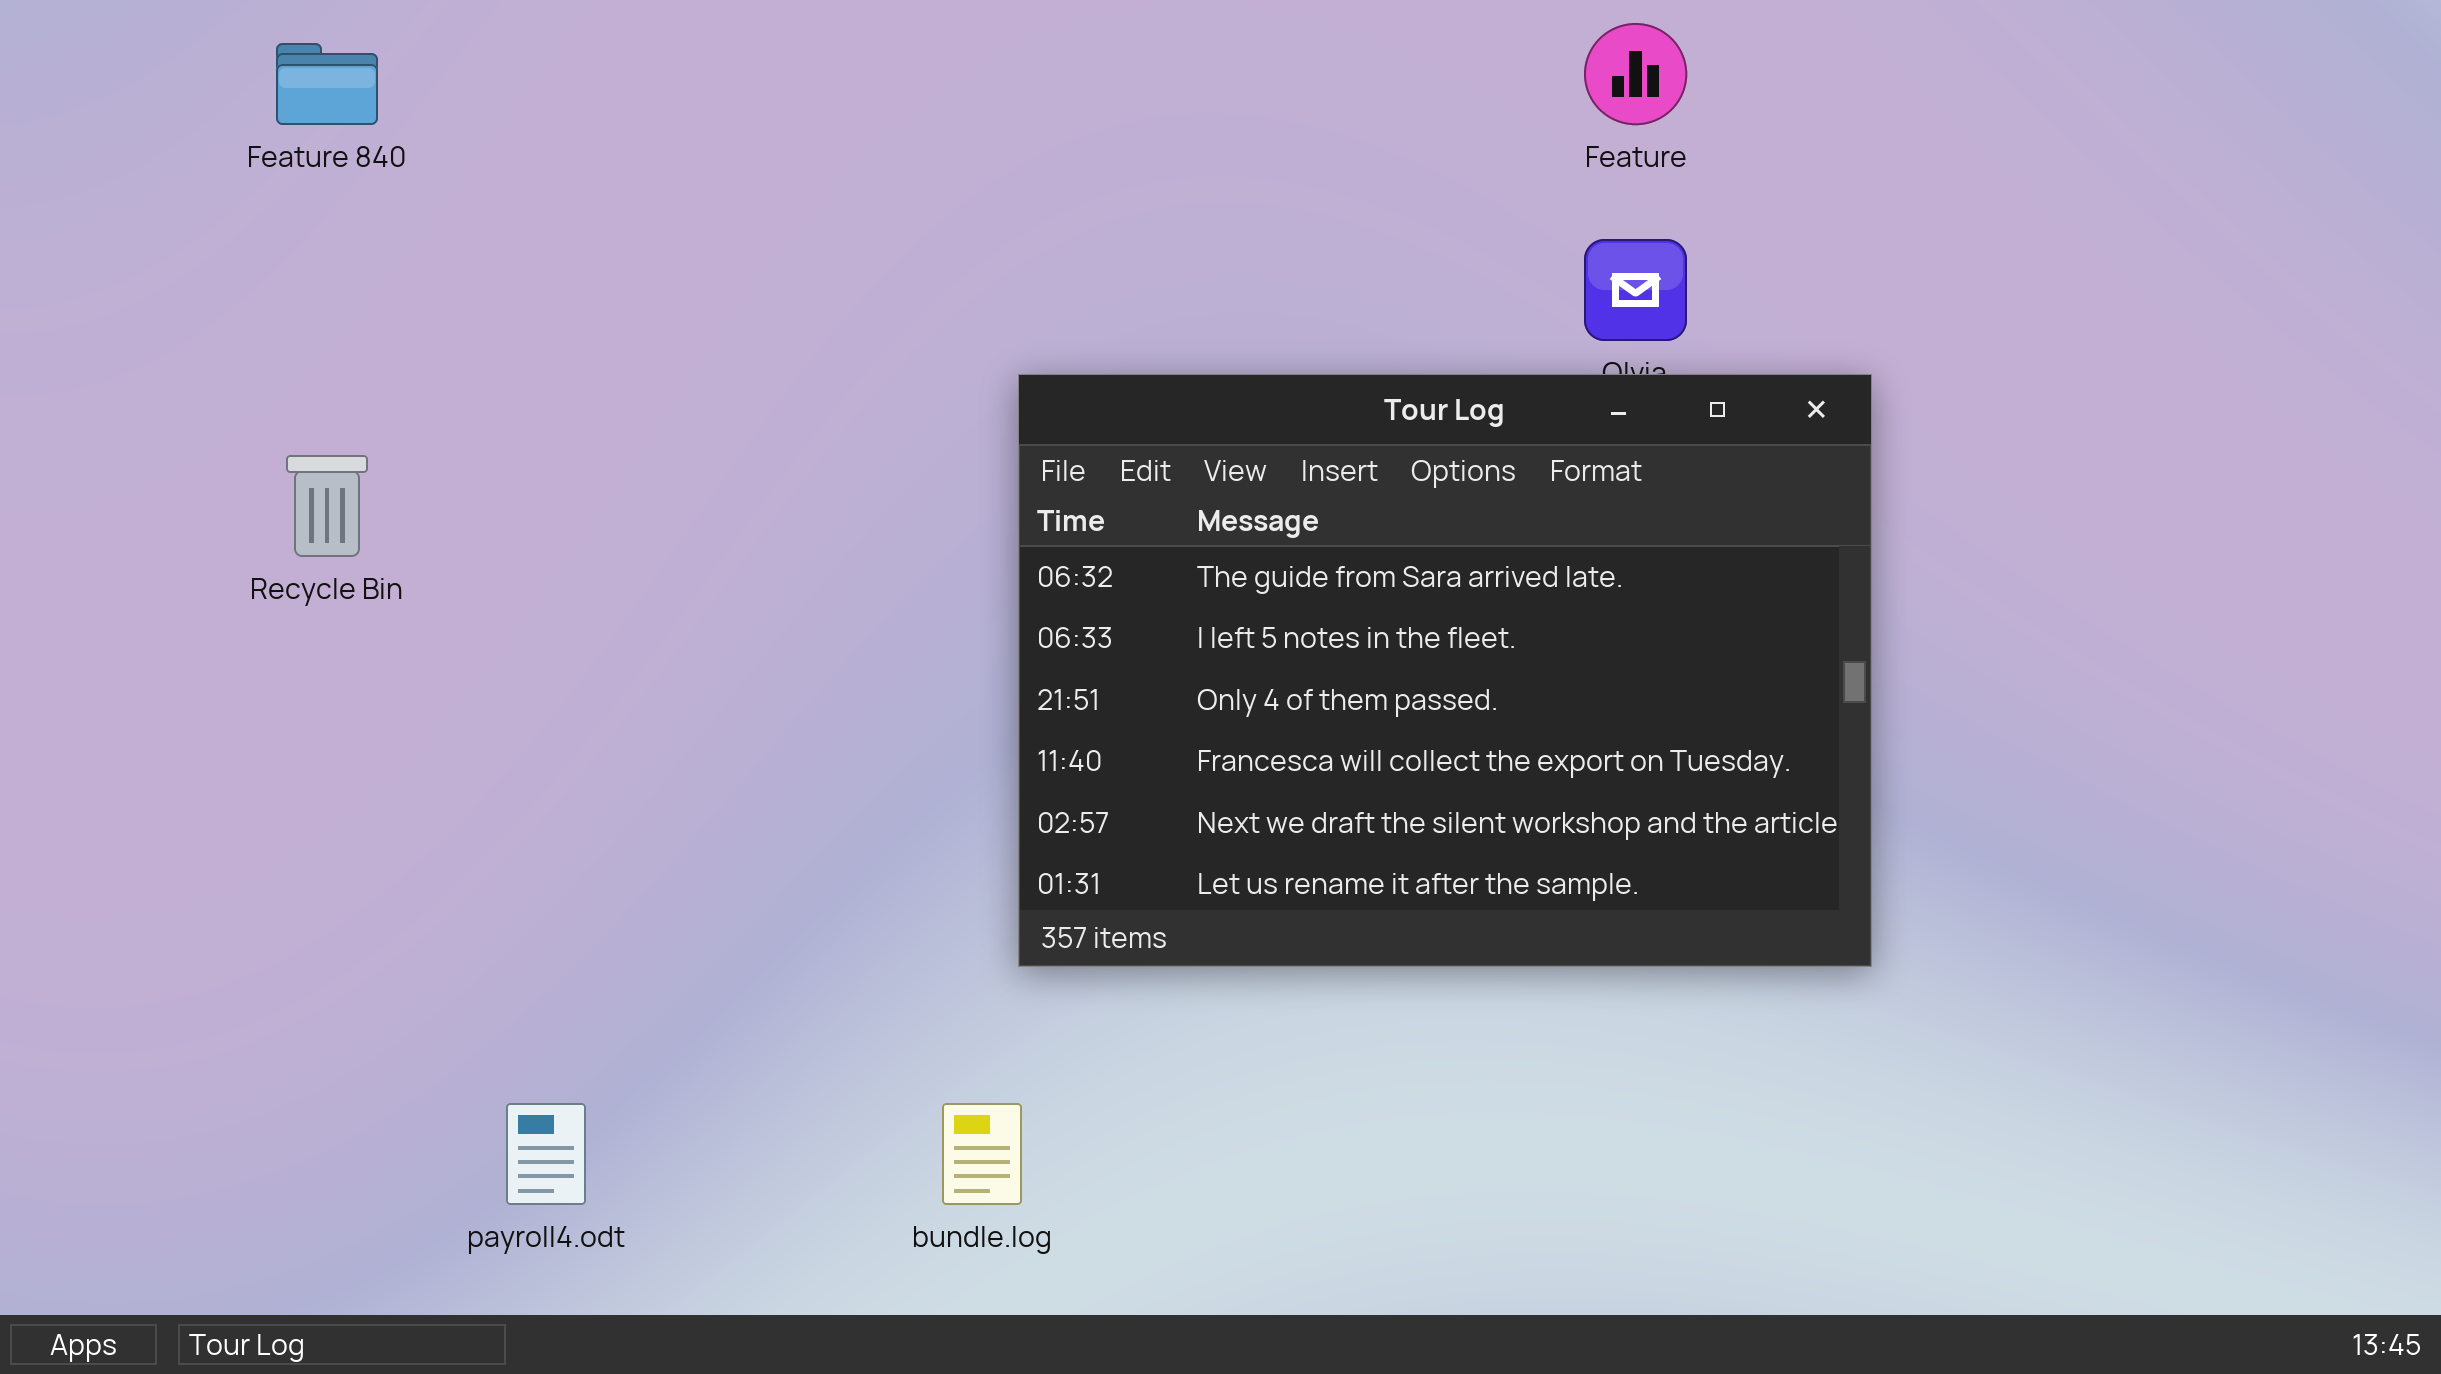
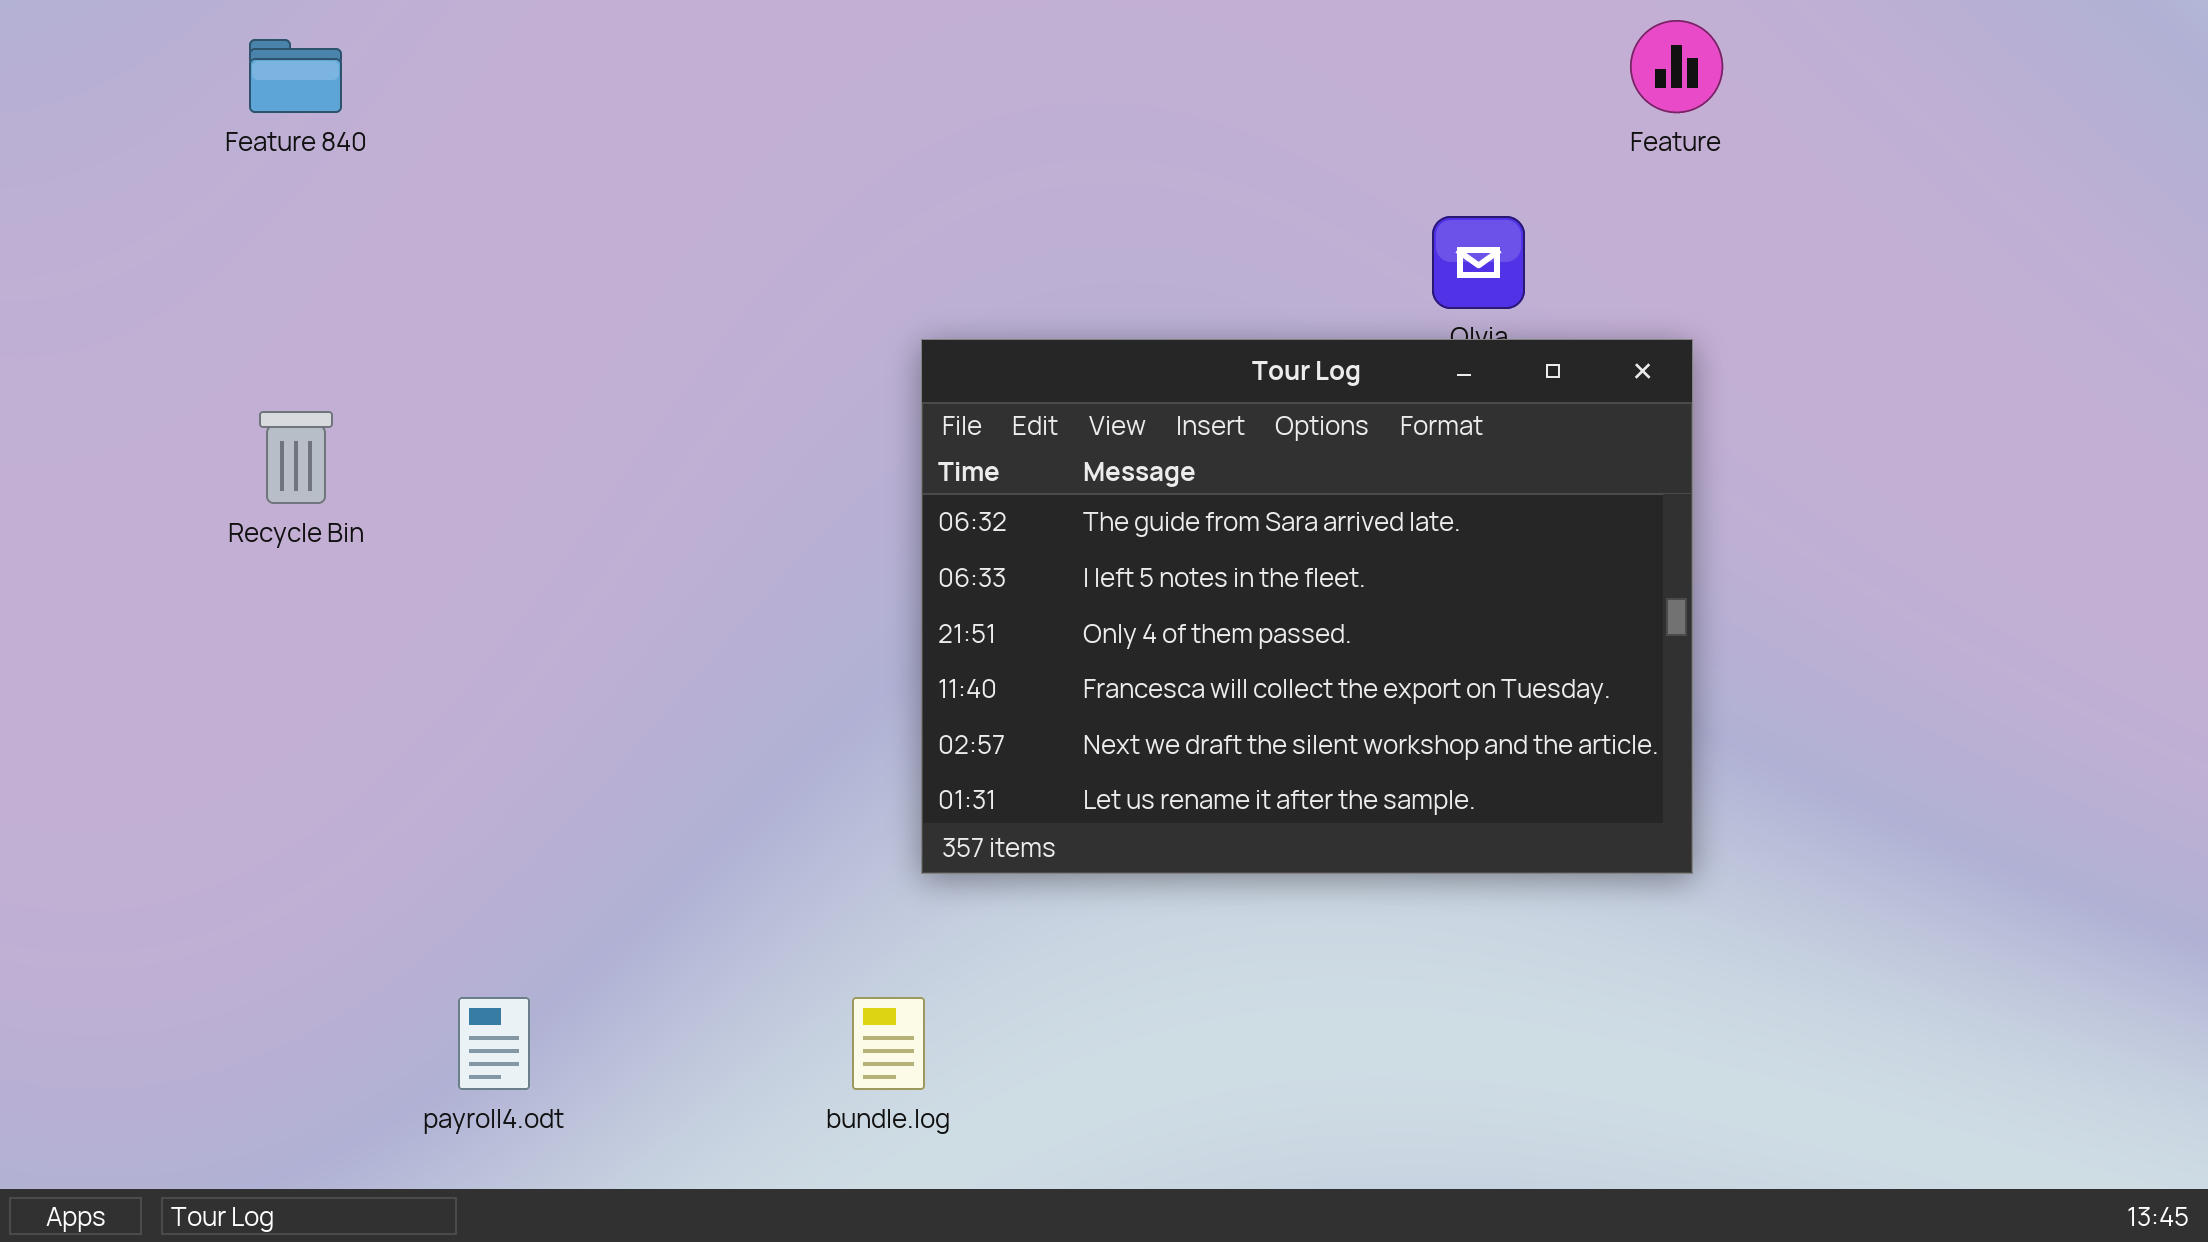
Feature: [1584,23,1687,125] -> [1630,20,1723,113], moved

